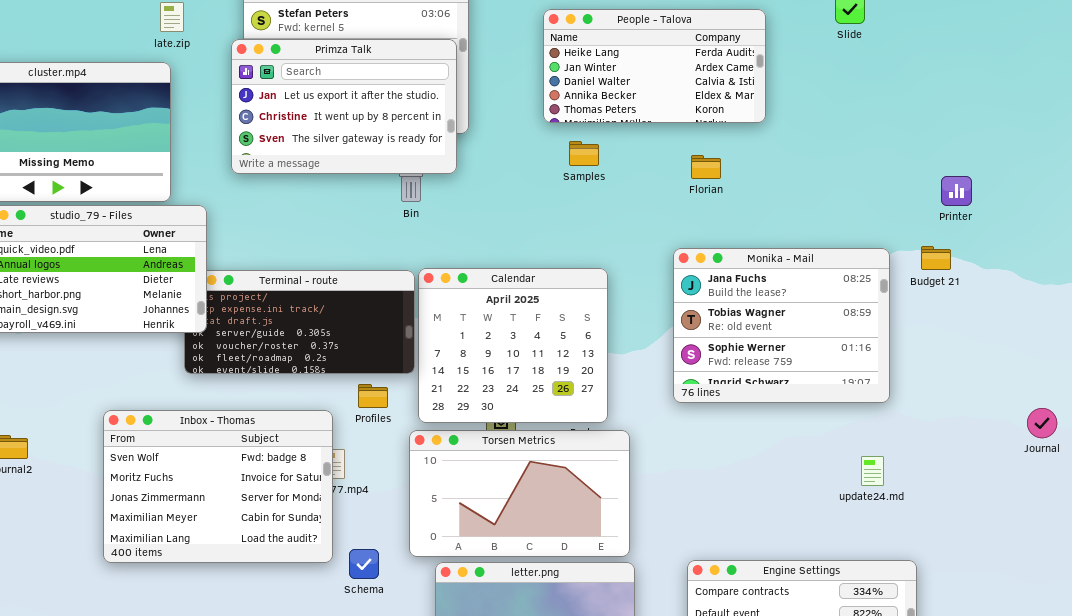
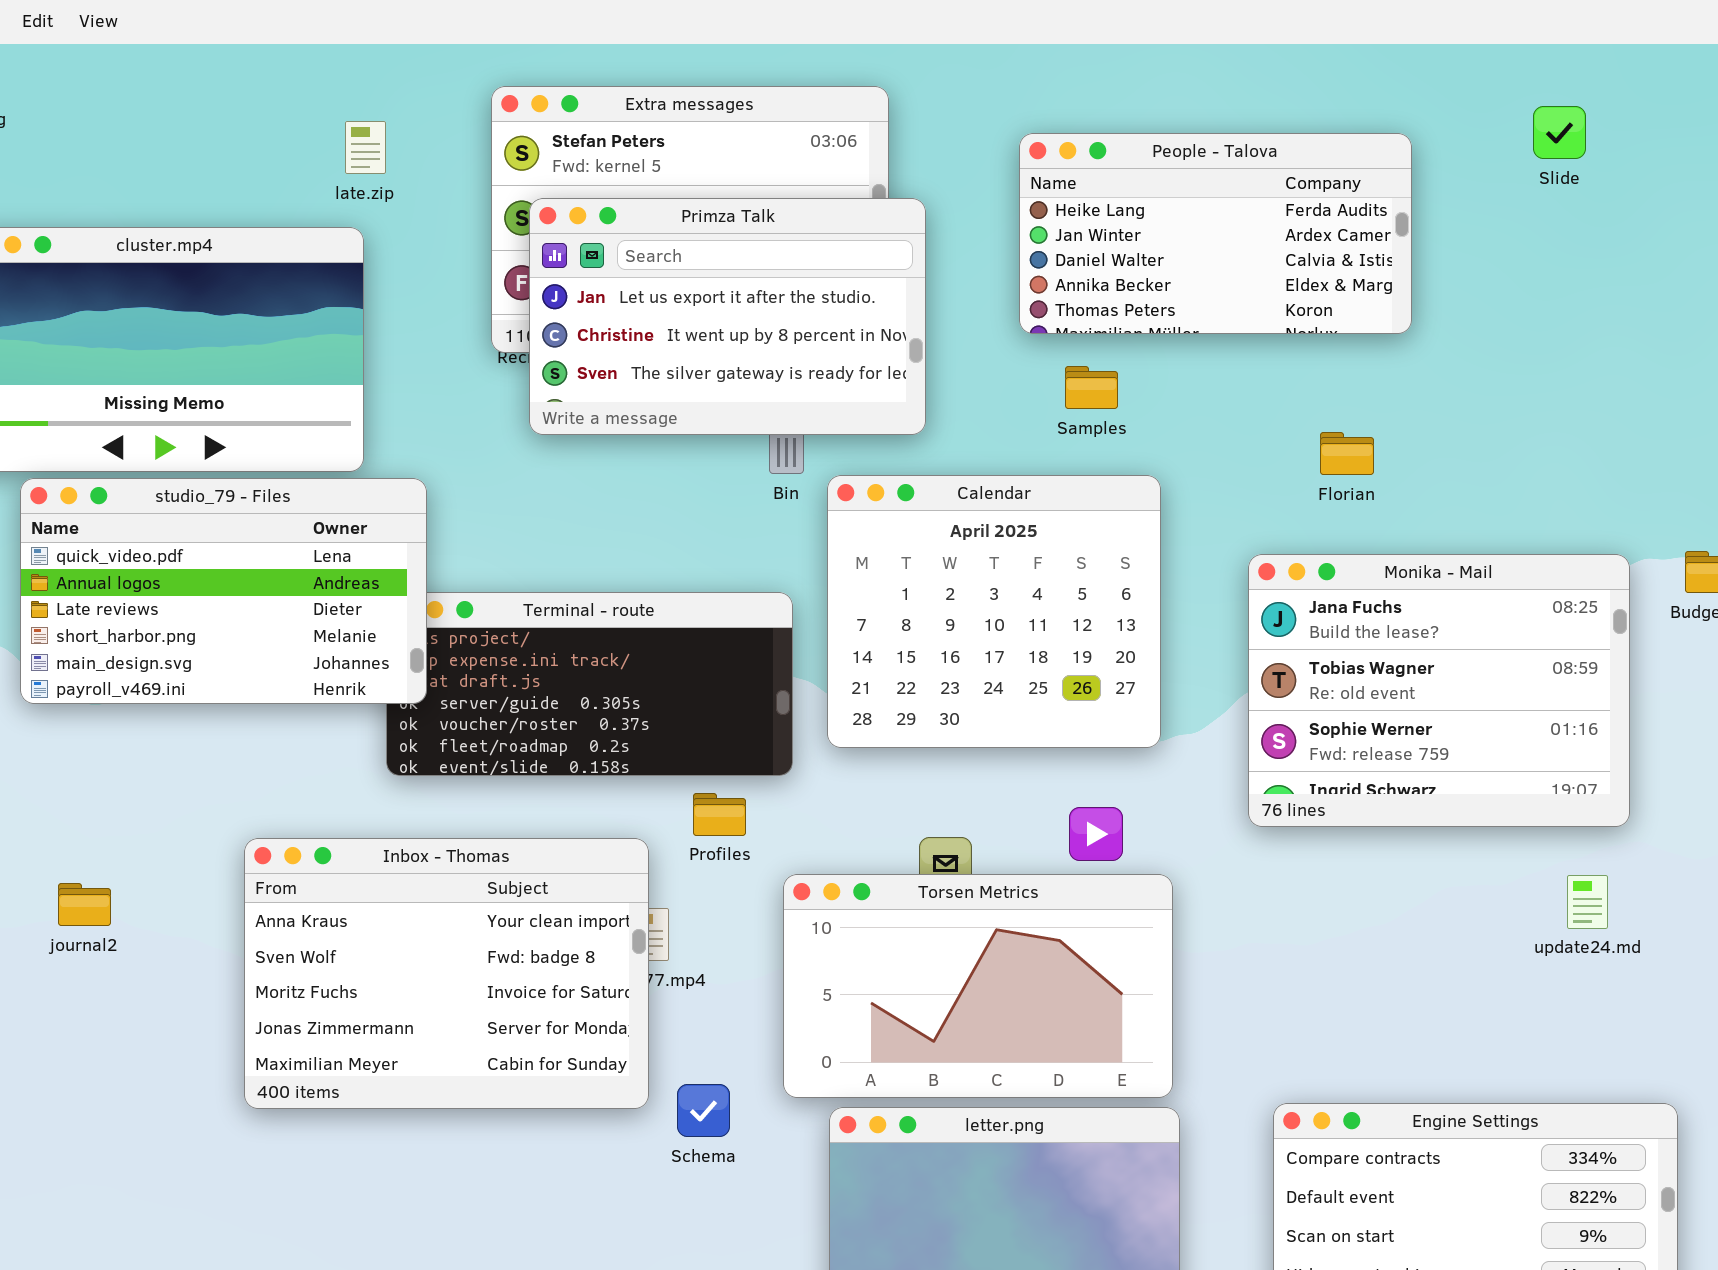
Primza Talk: [231,39,457,174] -> [529,198,926,435], moved
Florian: [691,155,721,179] -> [1320,432,1374,475], moved
Calendar: [418,268,608,423] -> [827,475,1161,748], moved
Inbox - Thomas: [103,410,333,563] -> [244,838,649,1109], scrolled up 1 row
update24.md: [861,456,884,486] -> [1567,875,1608,929], moved

